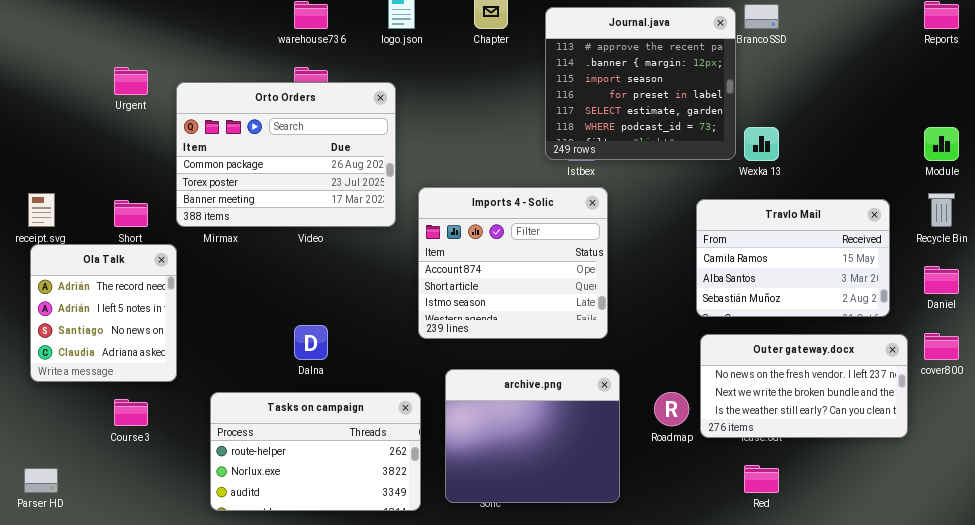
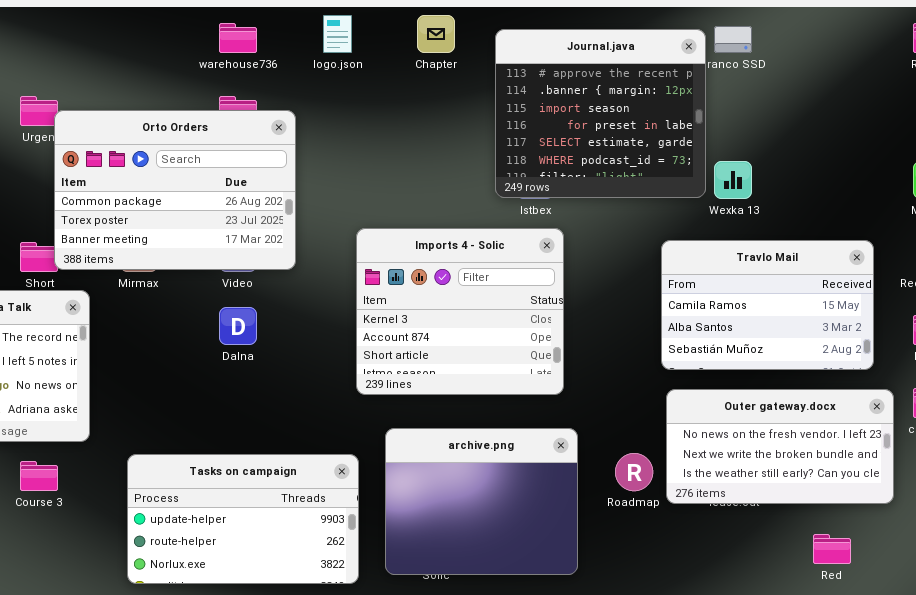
Orto Orders: [176,82,396,227] -> [54,110,296,270], moved
Imports 4 - Solic: [418,187,608,339] -> [356,228,564,395], scrolled up 1 row
Dalna: [294,325,328,360] -> [219,307,257,345], moved
Tasks on campaign: [210,392,421,511] -> [127,454,359,584], scrolled up 1 row
Red: [744,465,779,493] -> [813,534,851,564], moved

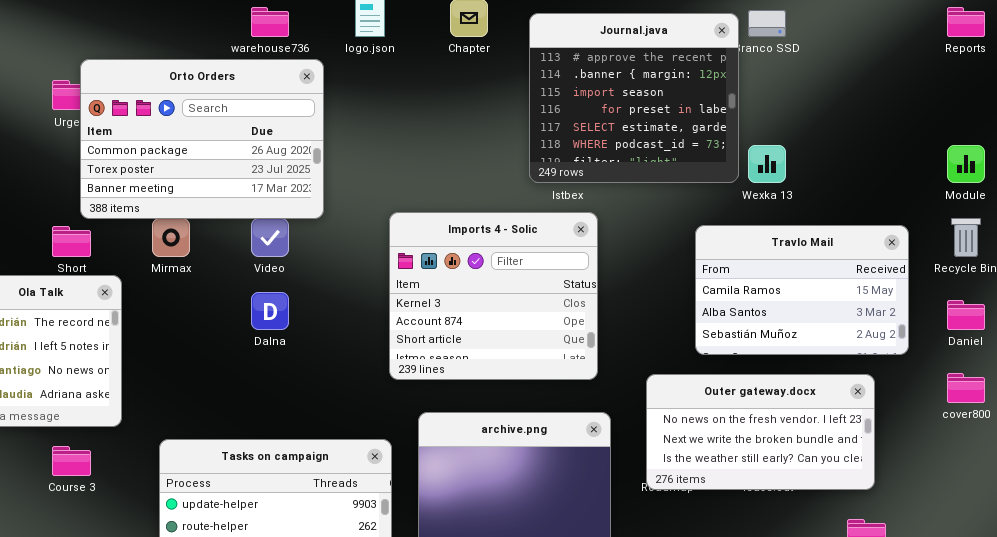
Orto Orders: [54,110,296,270] -> [80,59,324,219], moved
Outer gateway.docx: [666,389,894,504] -> [646,374,875,490], moved

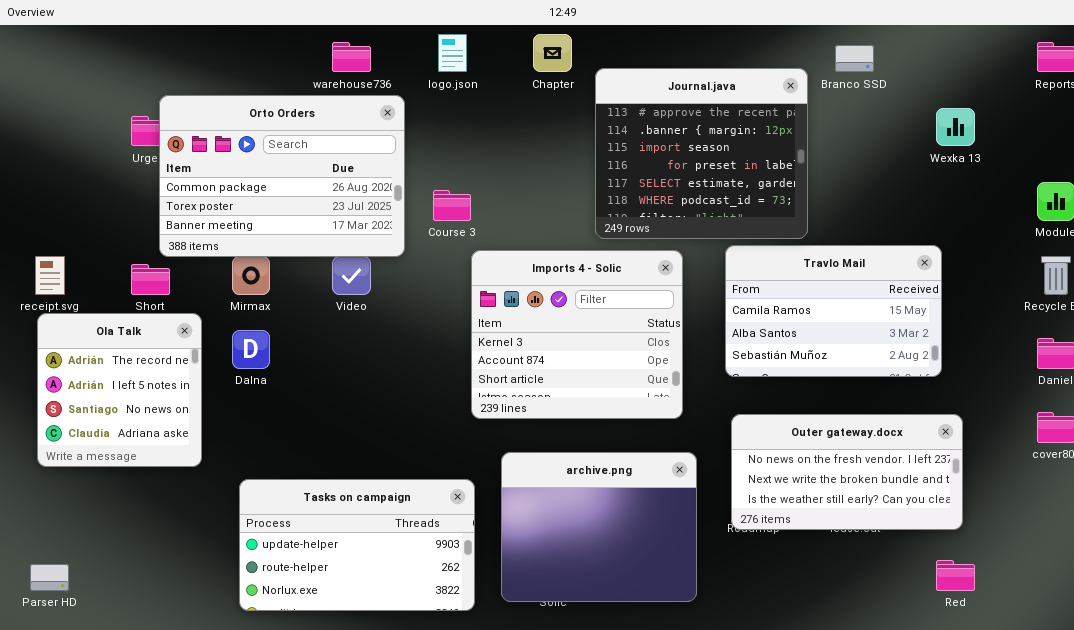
Journal.java: [529,13,739,183] -> [595,68,808,239], moved
Wexka 13: [748,145,786,183] -> [936,108,975,146], moved
Travlo Mail: [695,225,909,355] -> [725,245,942,377], moved
Dalna: [251,292,289,330] -> [232,330,270,369], moved
Course 3: [52,446,91,476] -> [433,190,471,221], moved

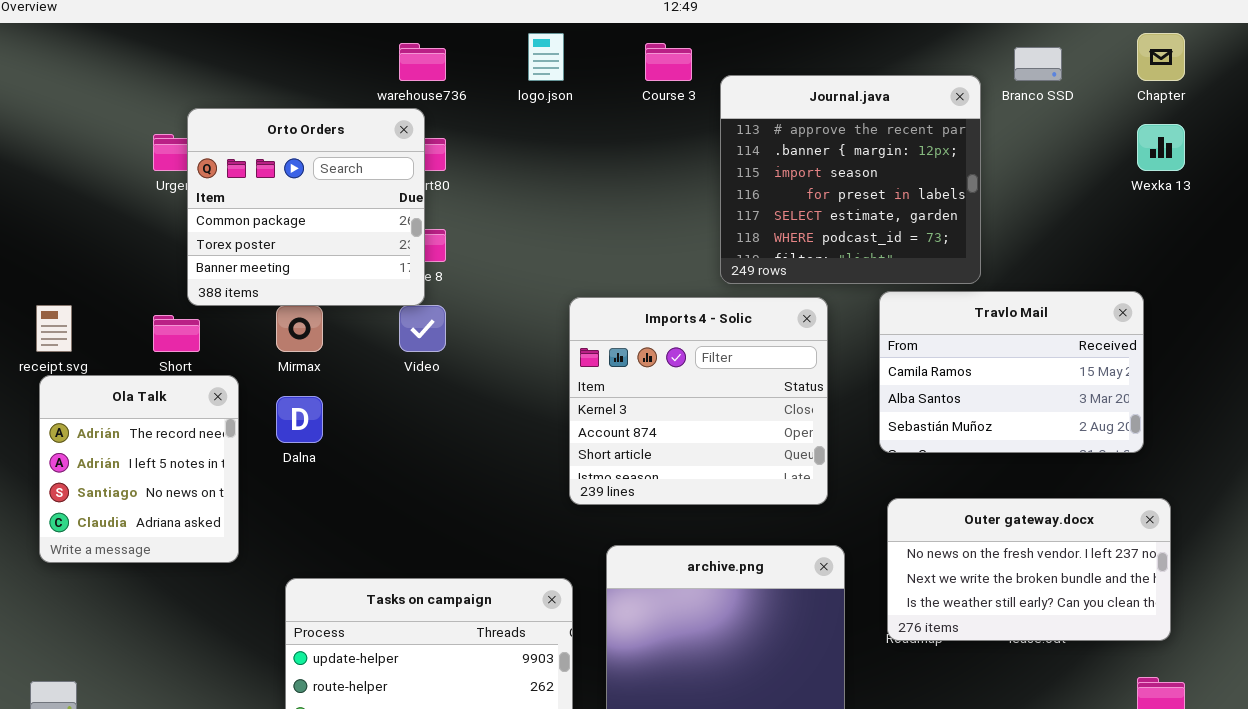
Chapter: [533,34,572,72] -> [1137,33,1185,81], moved
Orto Orders: [159,95,405,257] -> [187,108,425,306], resized
Course 3: [433,190,471,221] -> [645,43,692,81], moved

